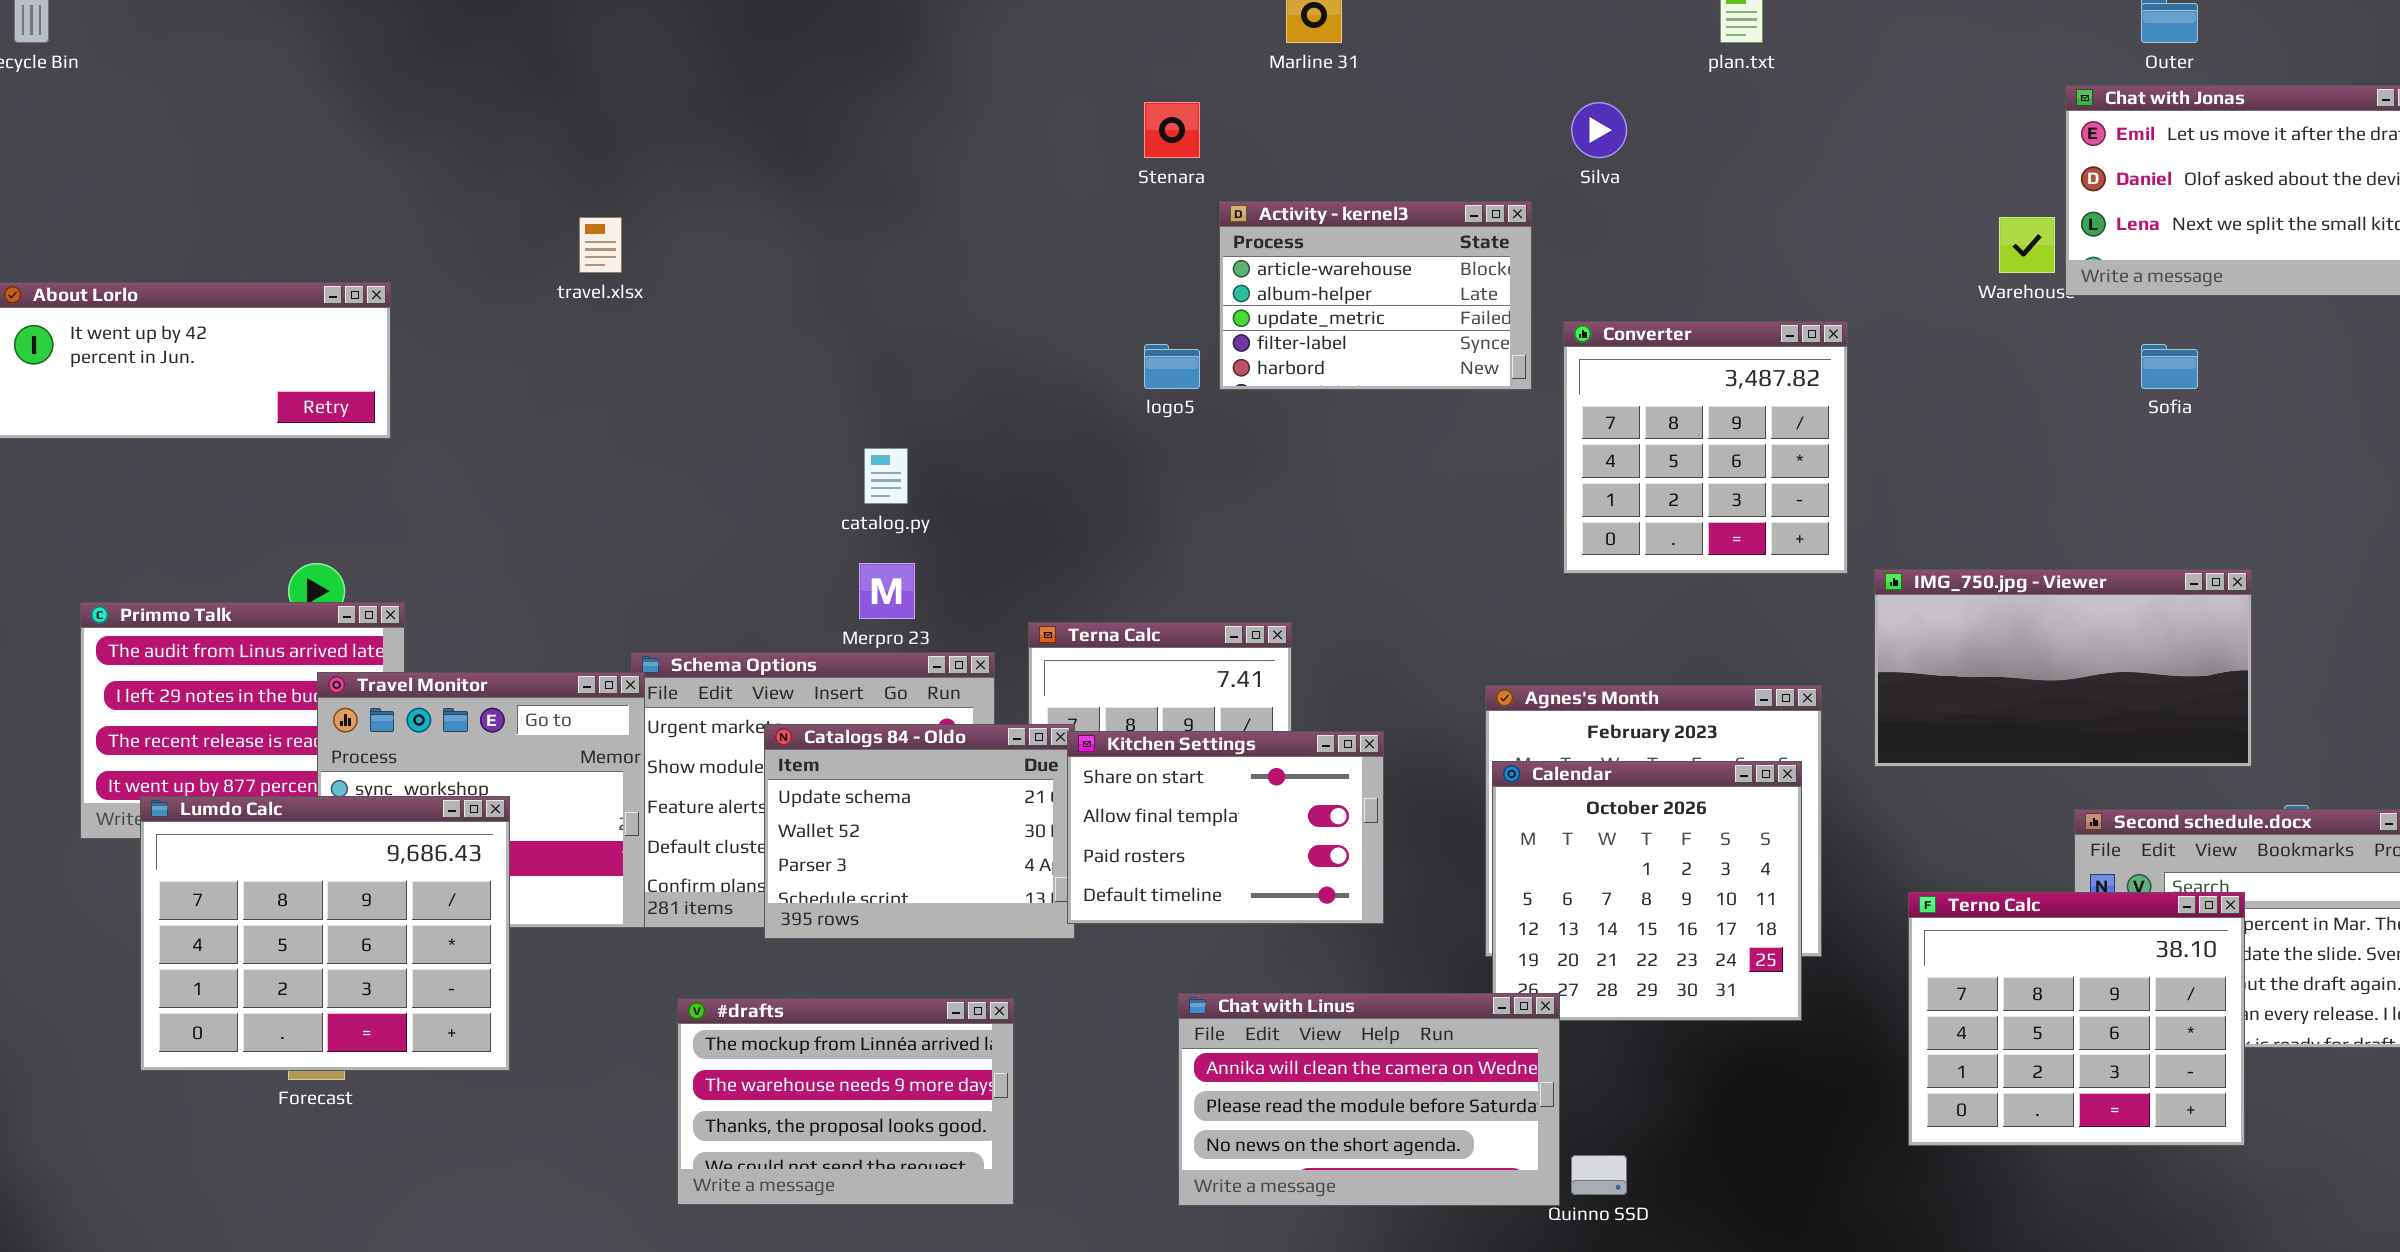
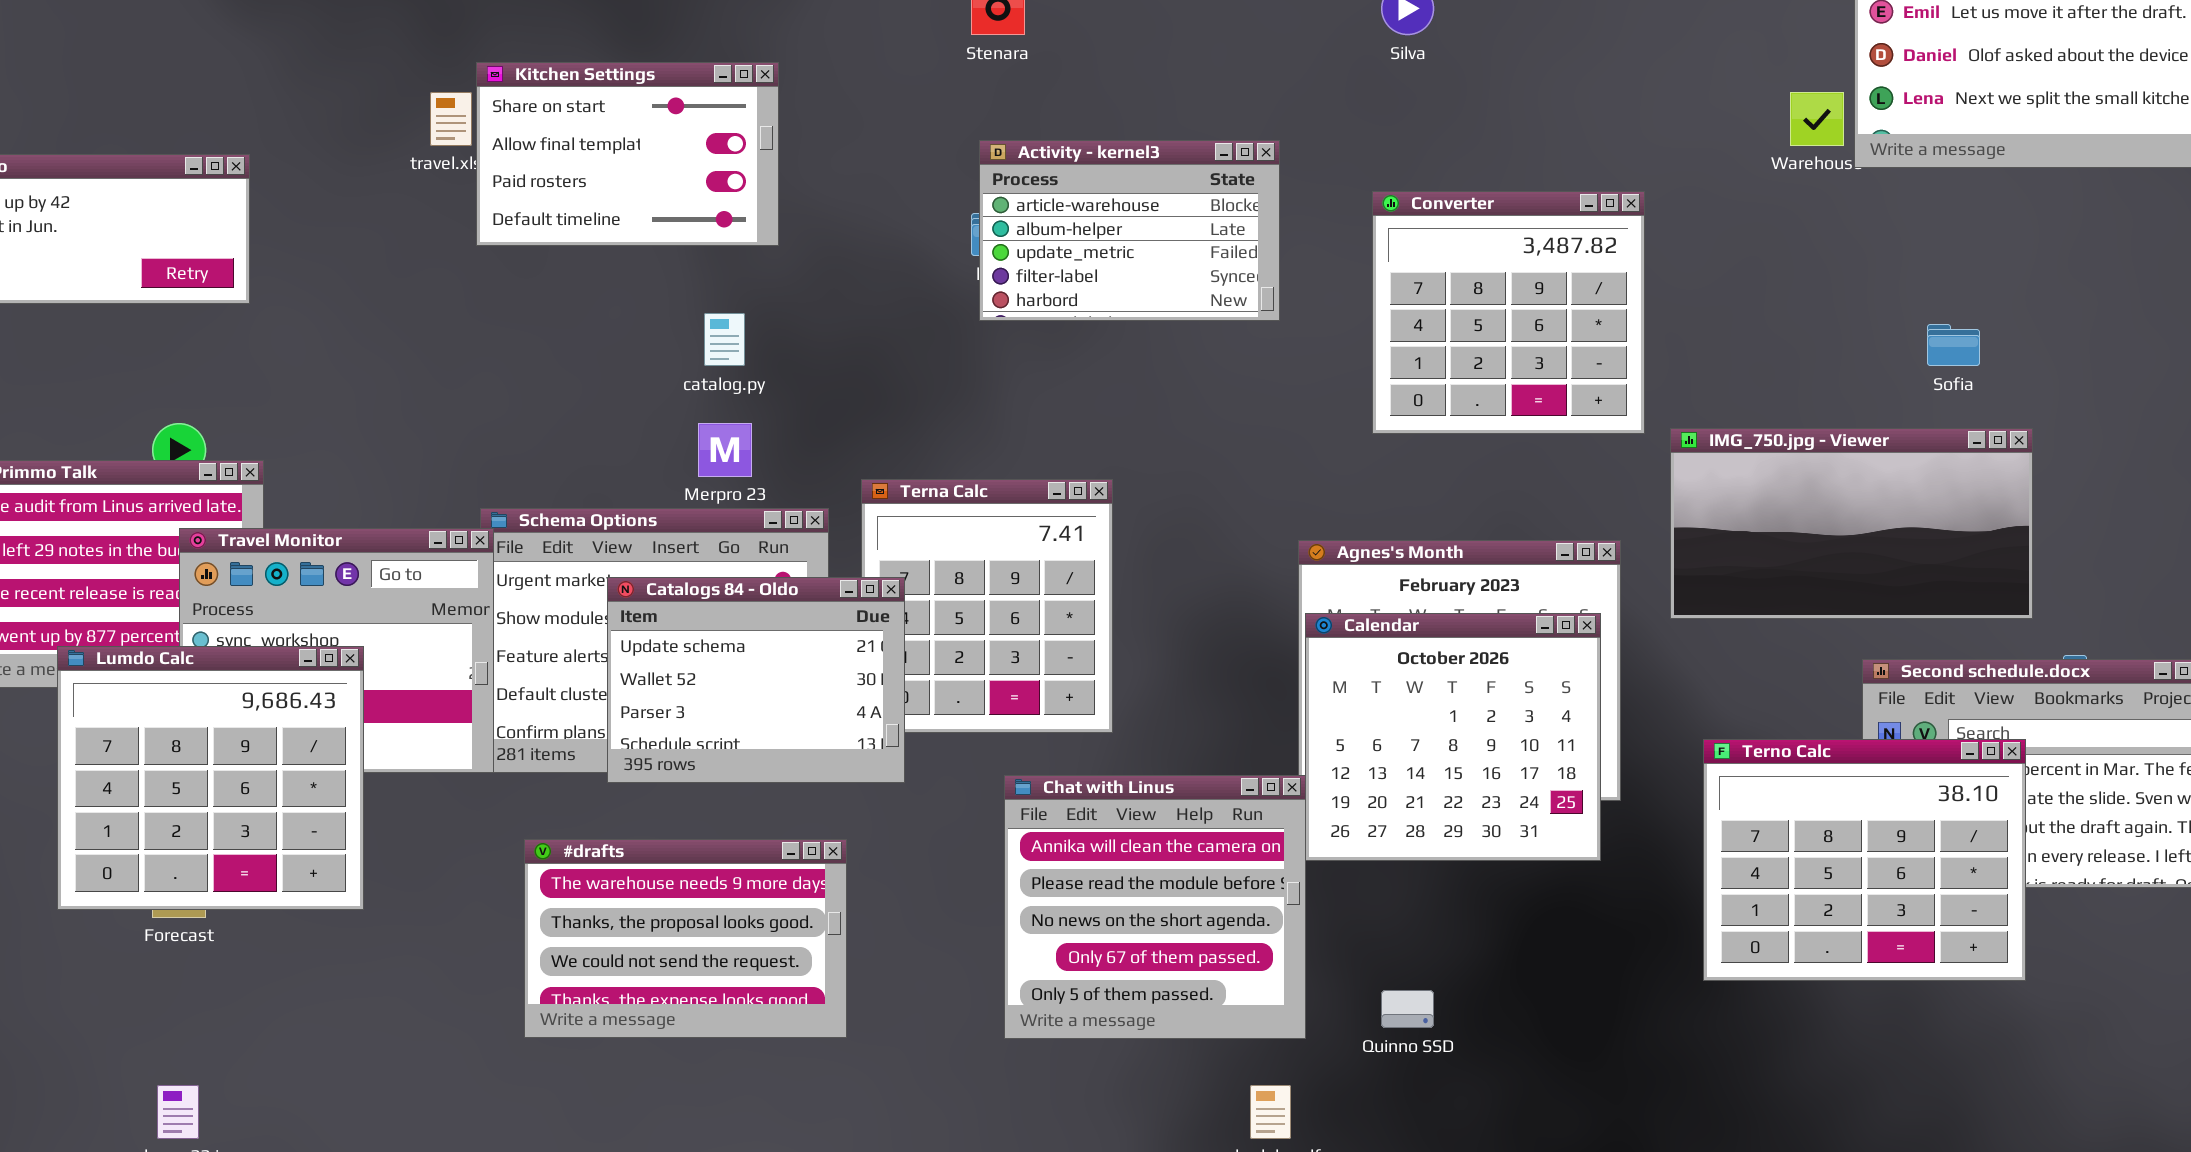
Activity - kernel3: [1219,201,1532,390] -> [979,140,1280,321], moved
Sofia: [2141,344,2198,389] -> [1927,324,1980,366], moved
Kitchen Settings: [1067,731,1384,924] -> [476,62,779,246], moved
Lumdo Calc: [140,796,510,1071] -> [57,646,364,910], resized
Chat with Linus: [1178,993,1560,1206] -> [1004,775,1306,1039], resized
#drafts: [677,998,1014,1205] -> [524,839,847,1038], scrolled down 1 row

